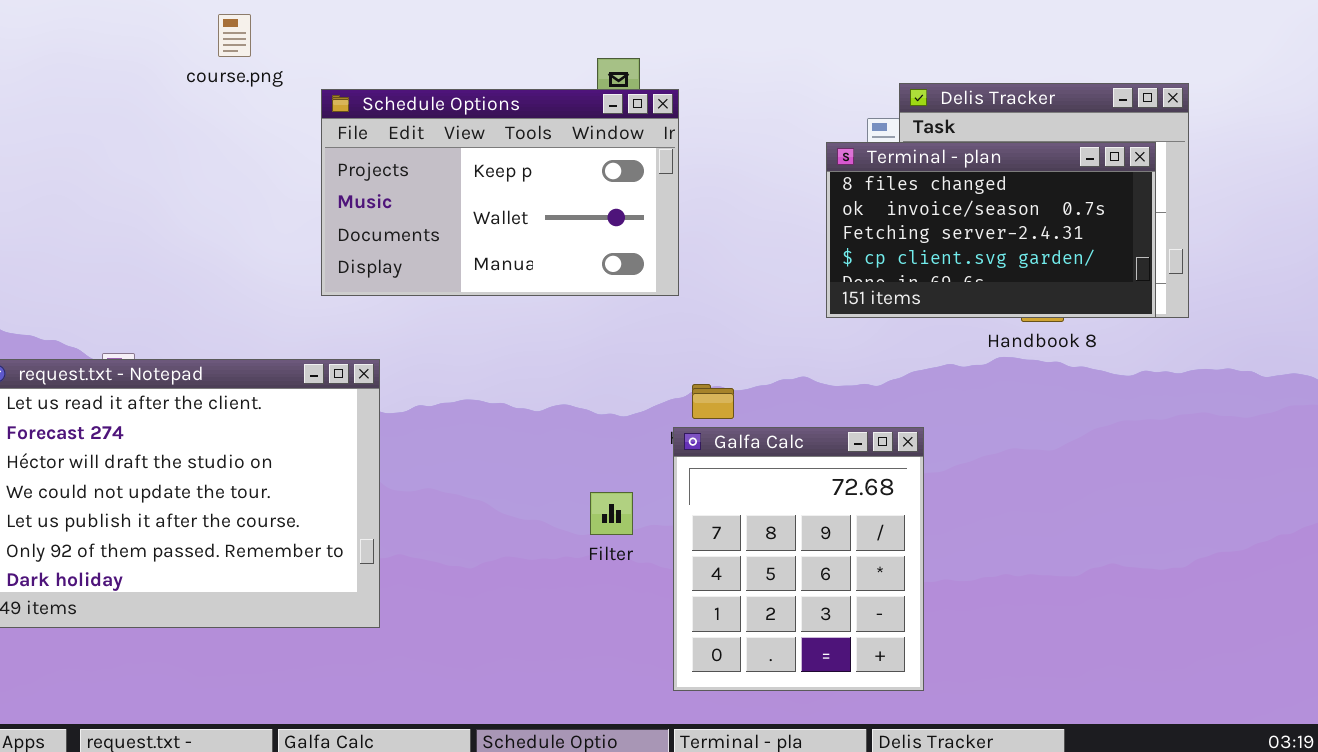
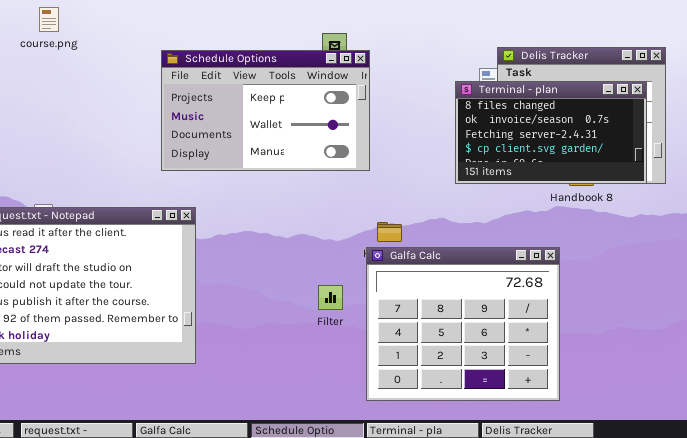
course.png: [218,14,251,57] -> [39,7,59,32], moved
Galfa Calc: [673,427,924,691] -> [366,247,560,401], resized

